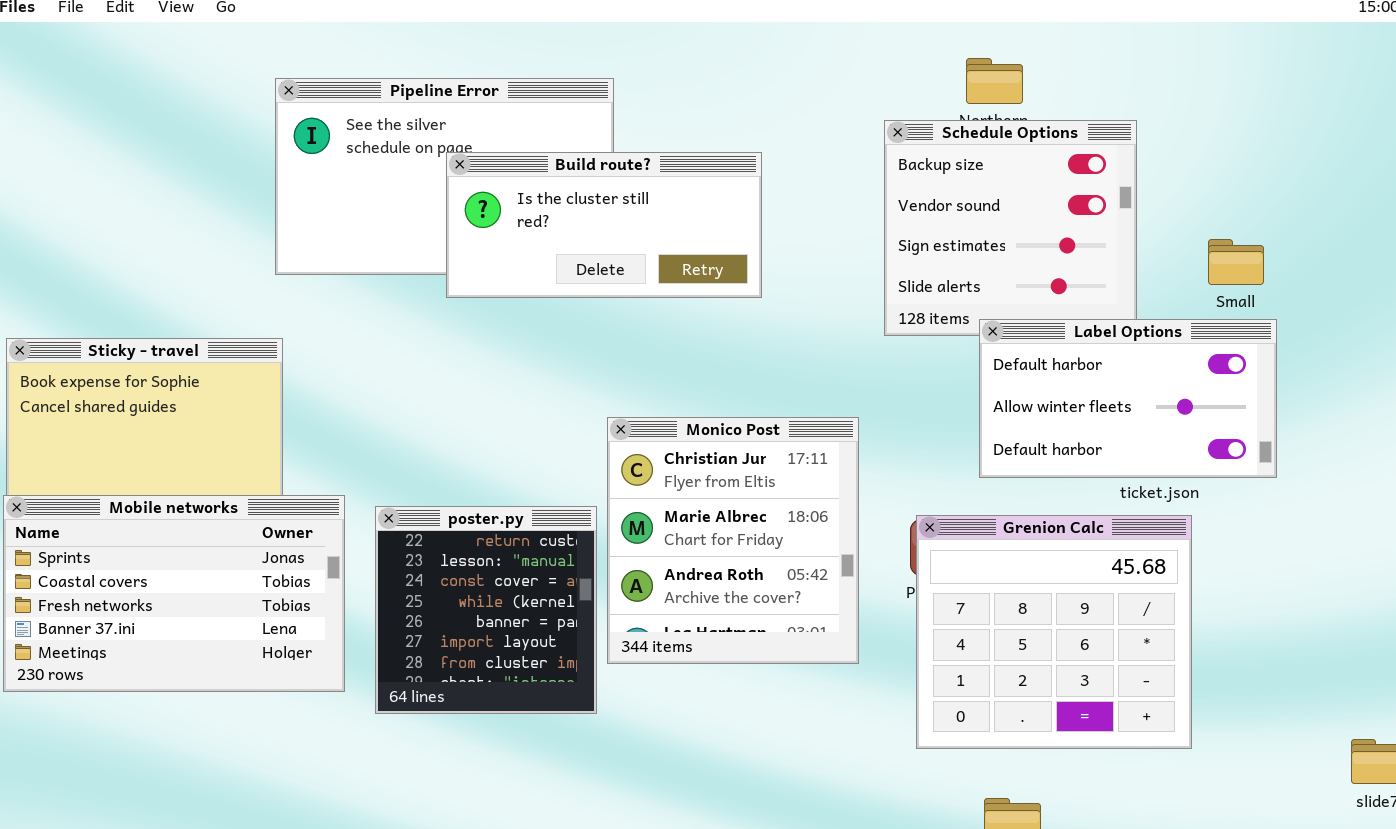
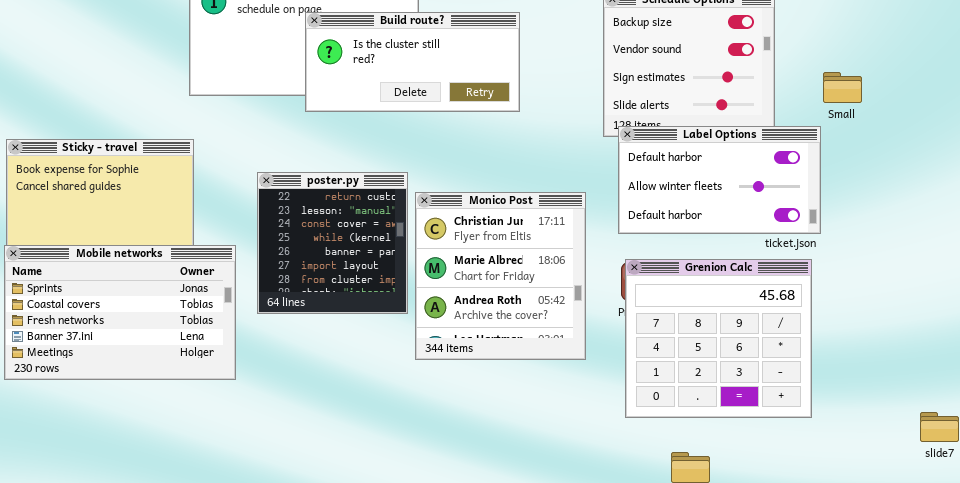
Label Options: [979,319,1277,478] -> [618,126,821,234], moved
poster.py: [375,506,597,714] -> [257,172,408,314], moved

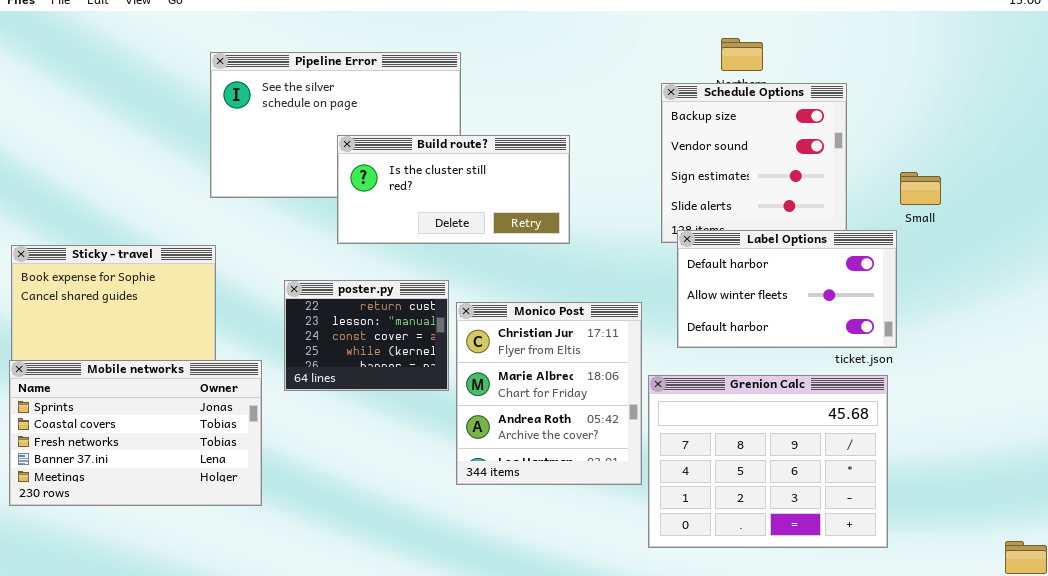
Build route?: [305,12,520,112] -> [337,135,570,244], moved
poster.py: [257,172,408,314] -> [284,280,449,391], resized
Grenion Calc: [625,259,812,418] -> [648,375,888,548], resized

